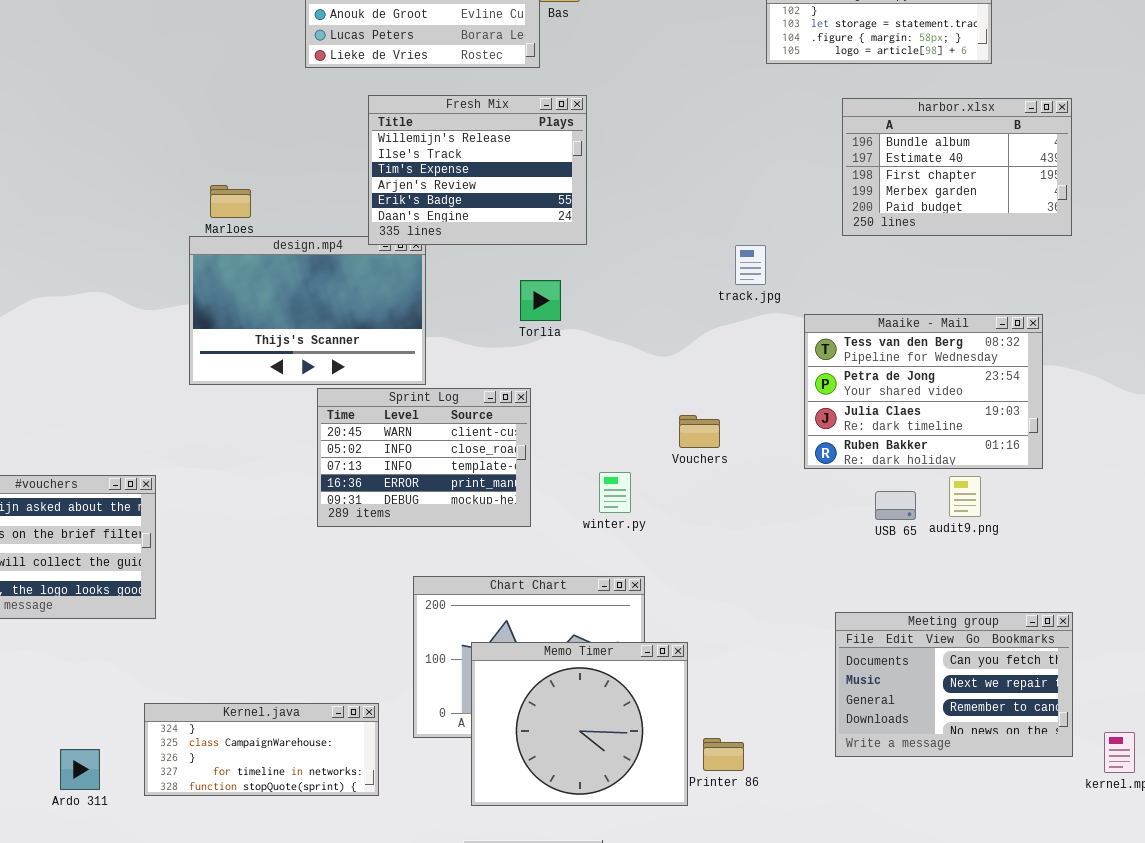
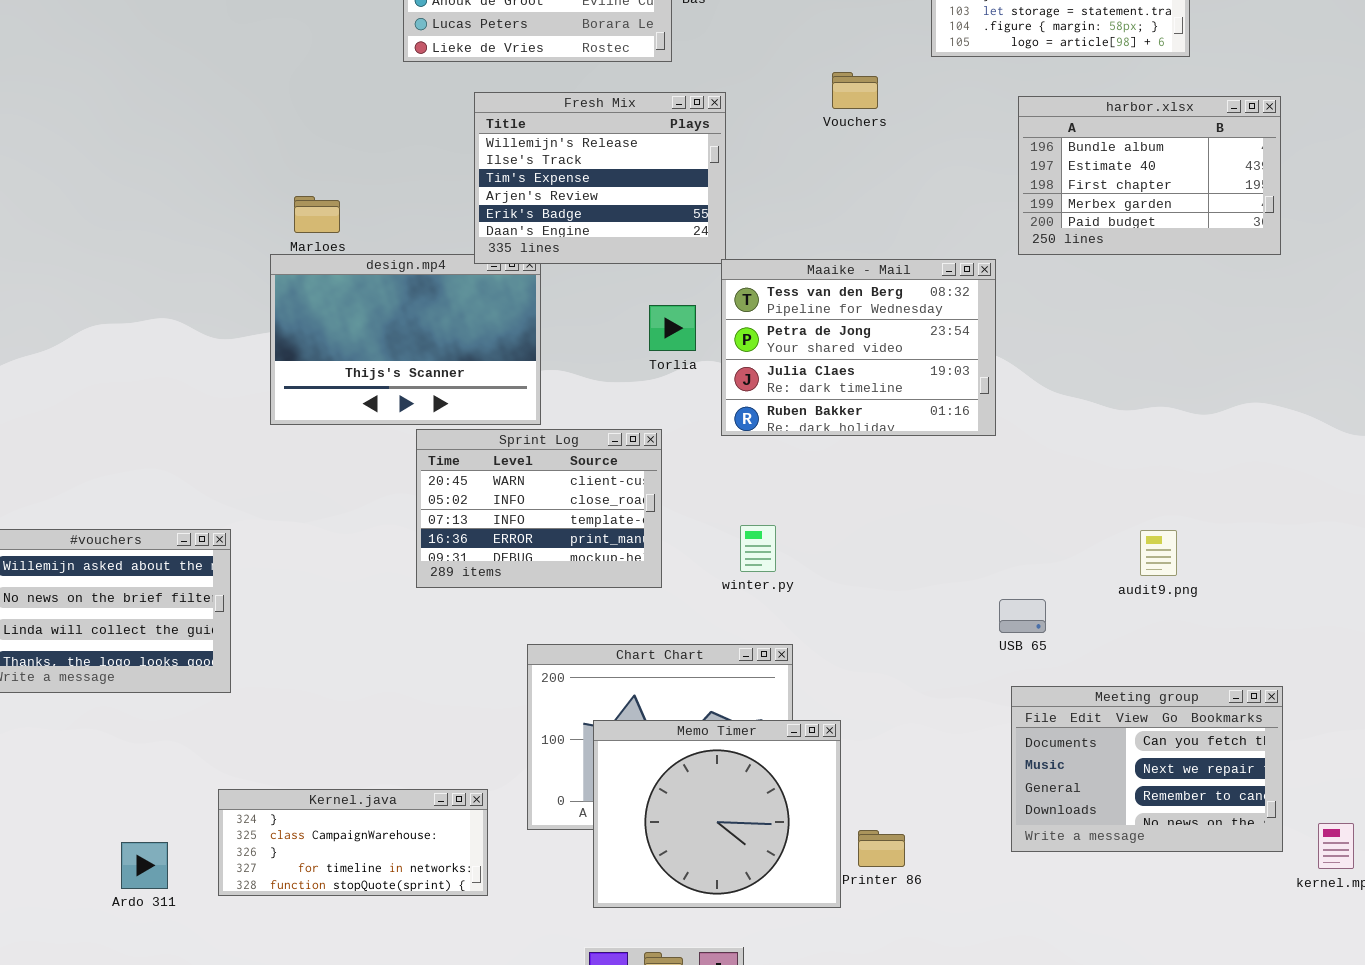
Maaike - Mail: [804,314,1043,469] -> [721,259,996,436], moved
Vouchers: [679,415,720,448] -> [832,72,878,109], moved
USB 65: [875,491,916,520] -> [999,599,1046,633], moved

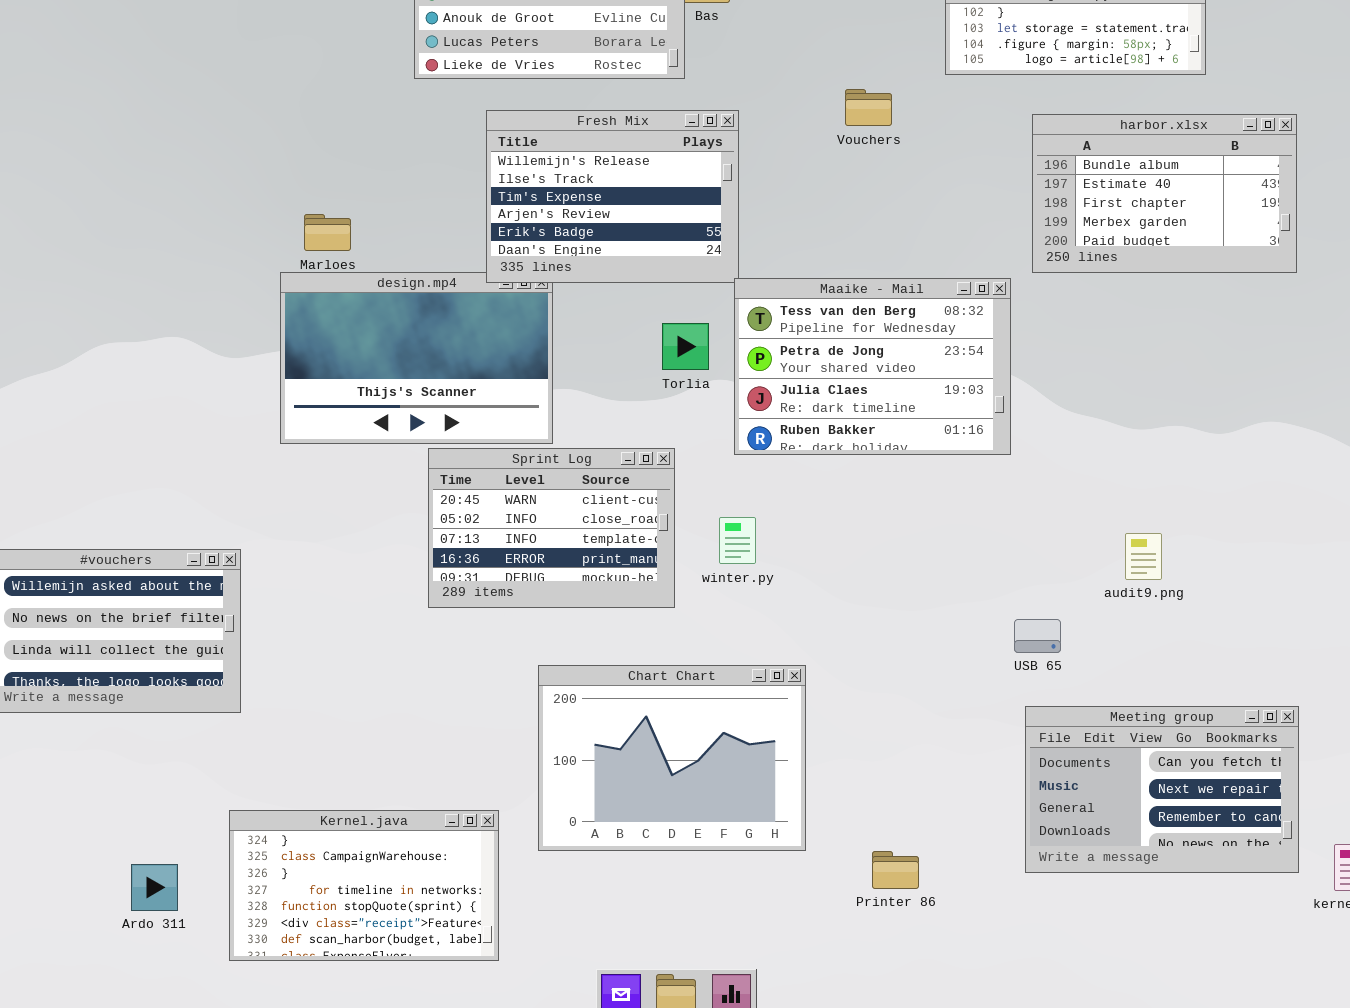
winter.py: [740,525,776,572] -> [719,517,756,564], moved
audit9.png: [1140,530,1177,576] -> [1125,533,1162,580], moved
Memo Timer: [593,720,841,908] -> none, closed
Kernel.java: [218,789,488,896] -> [229,810,499,961], resized

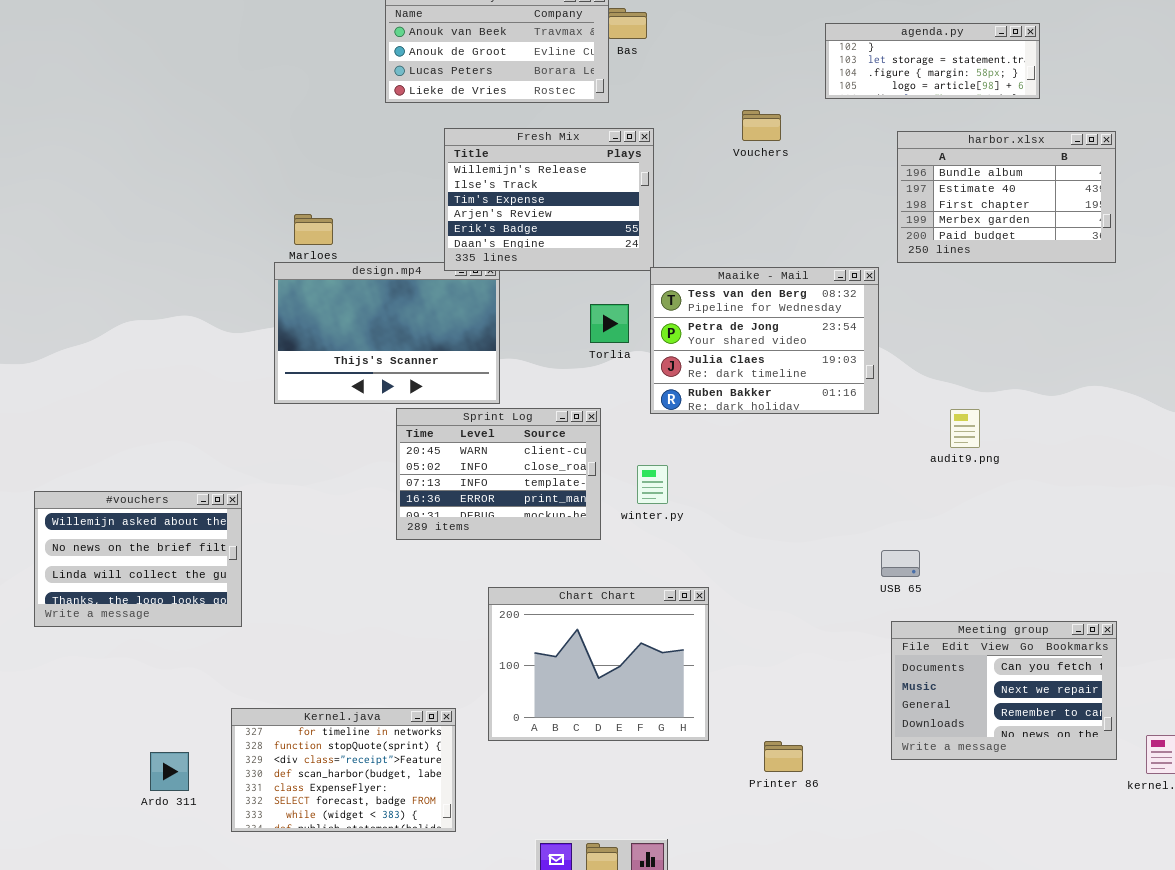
audit9.png: [1125,533,1162,580] -> [950,409,980,448], moved
Kernel.java: [229,810,499,961] -> [231,708,456,832], scrolled down 3 rows

